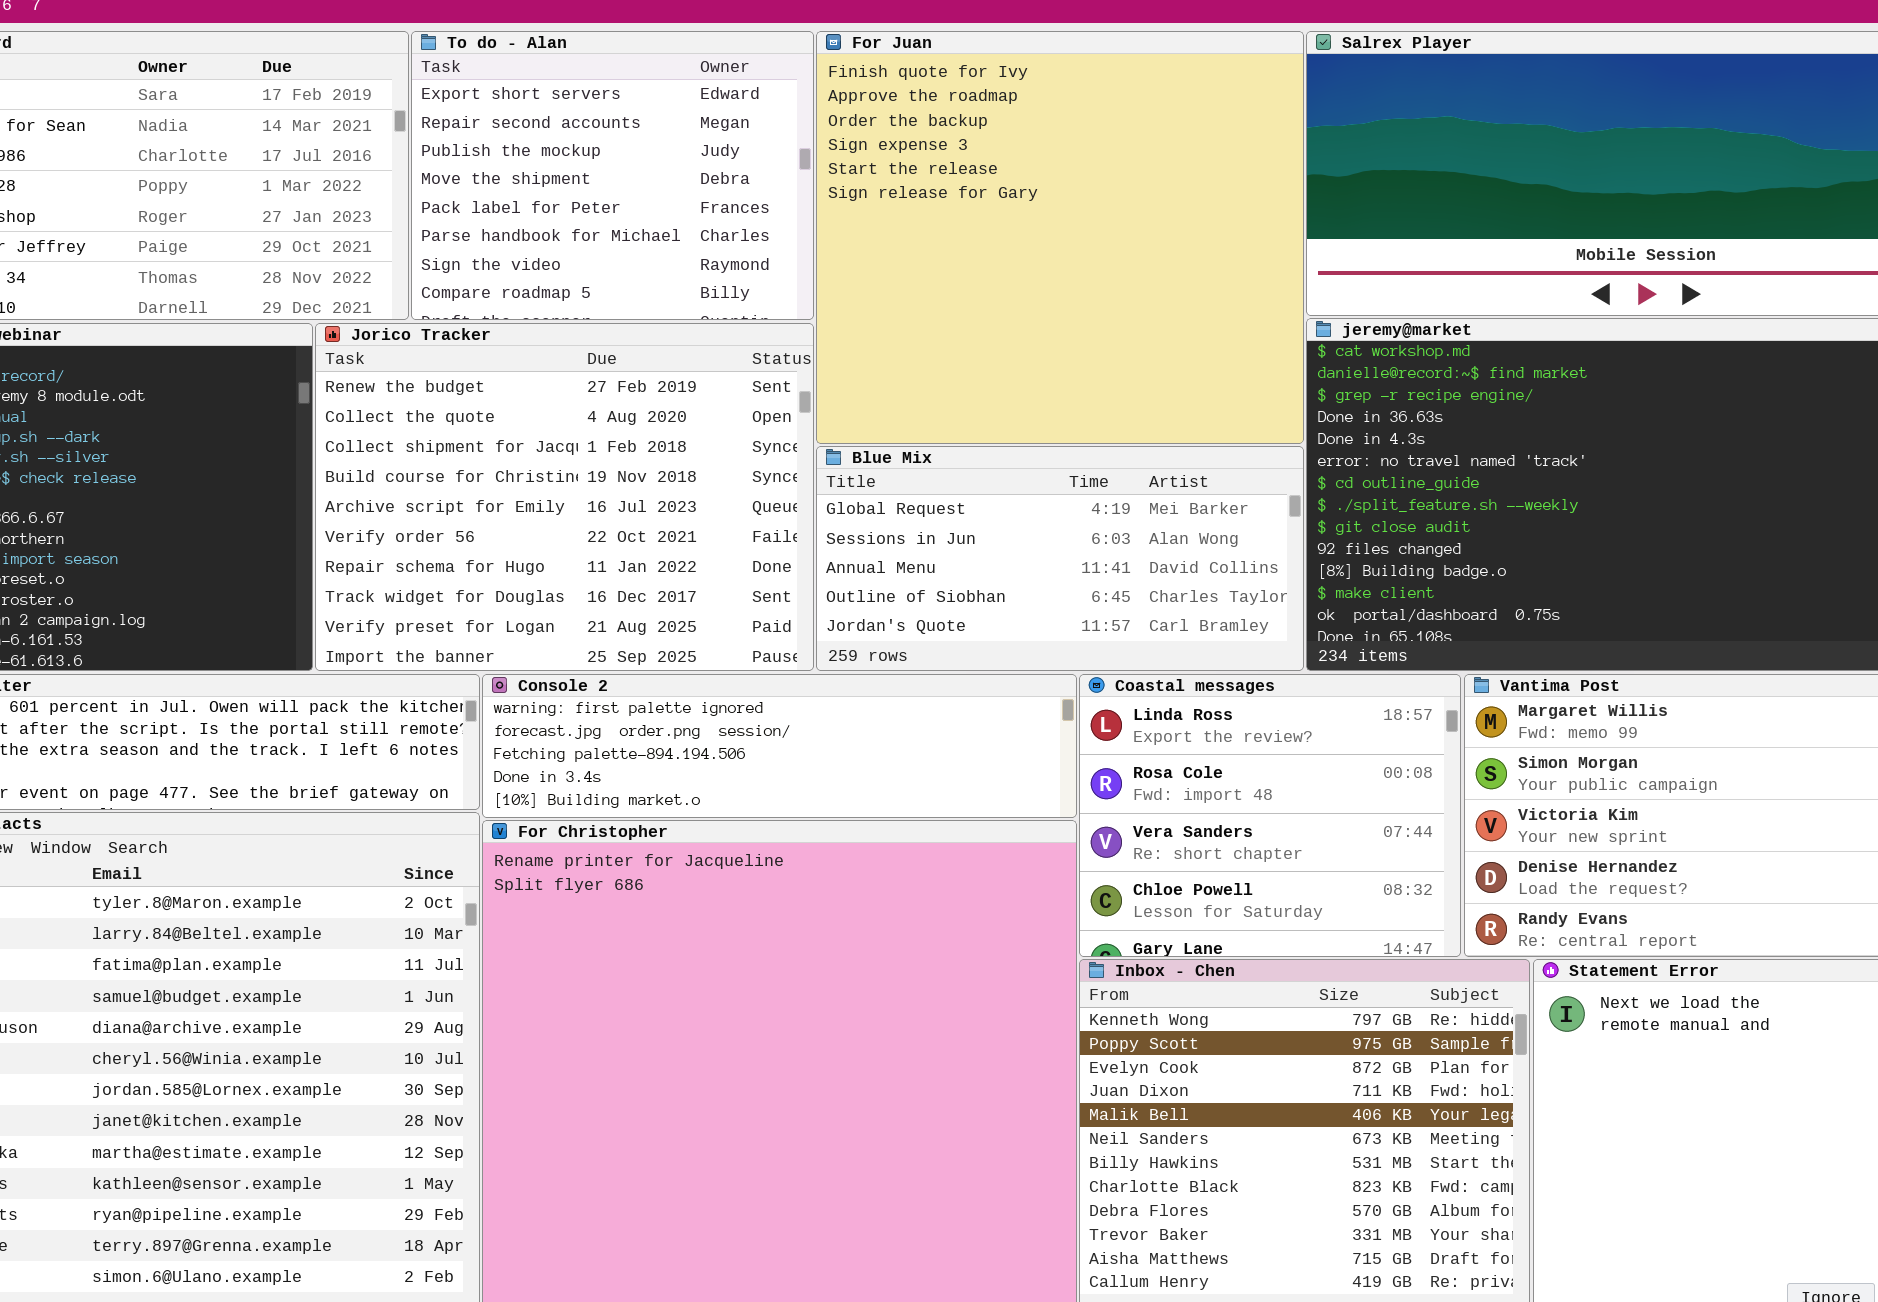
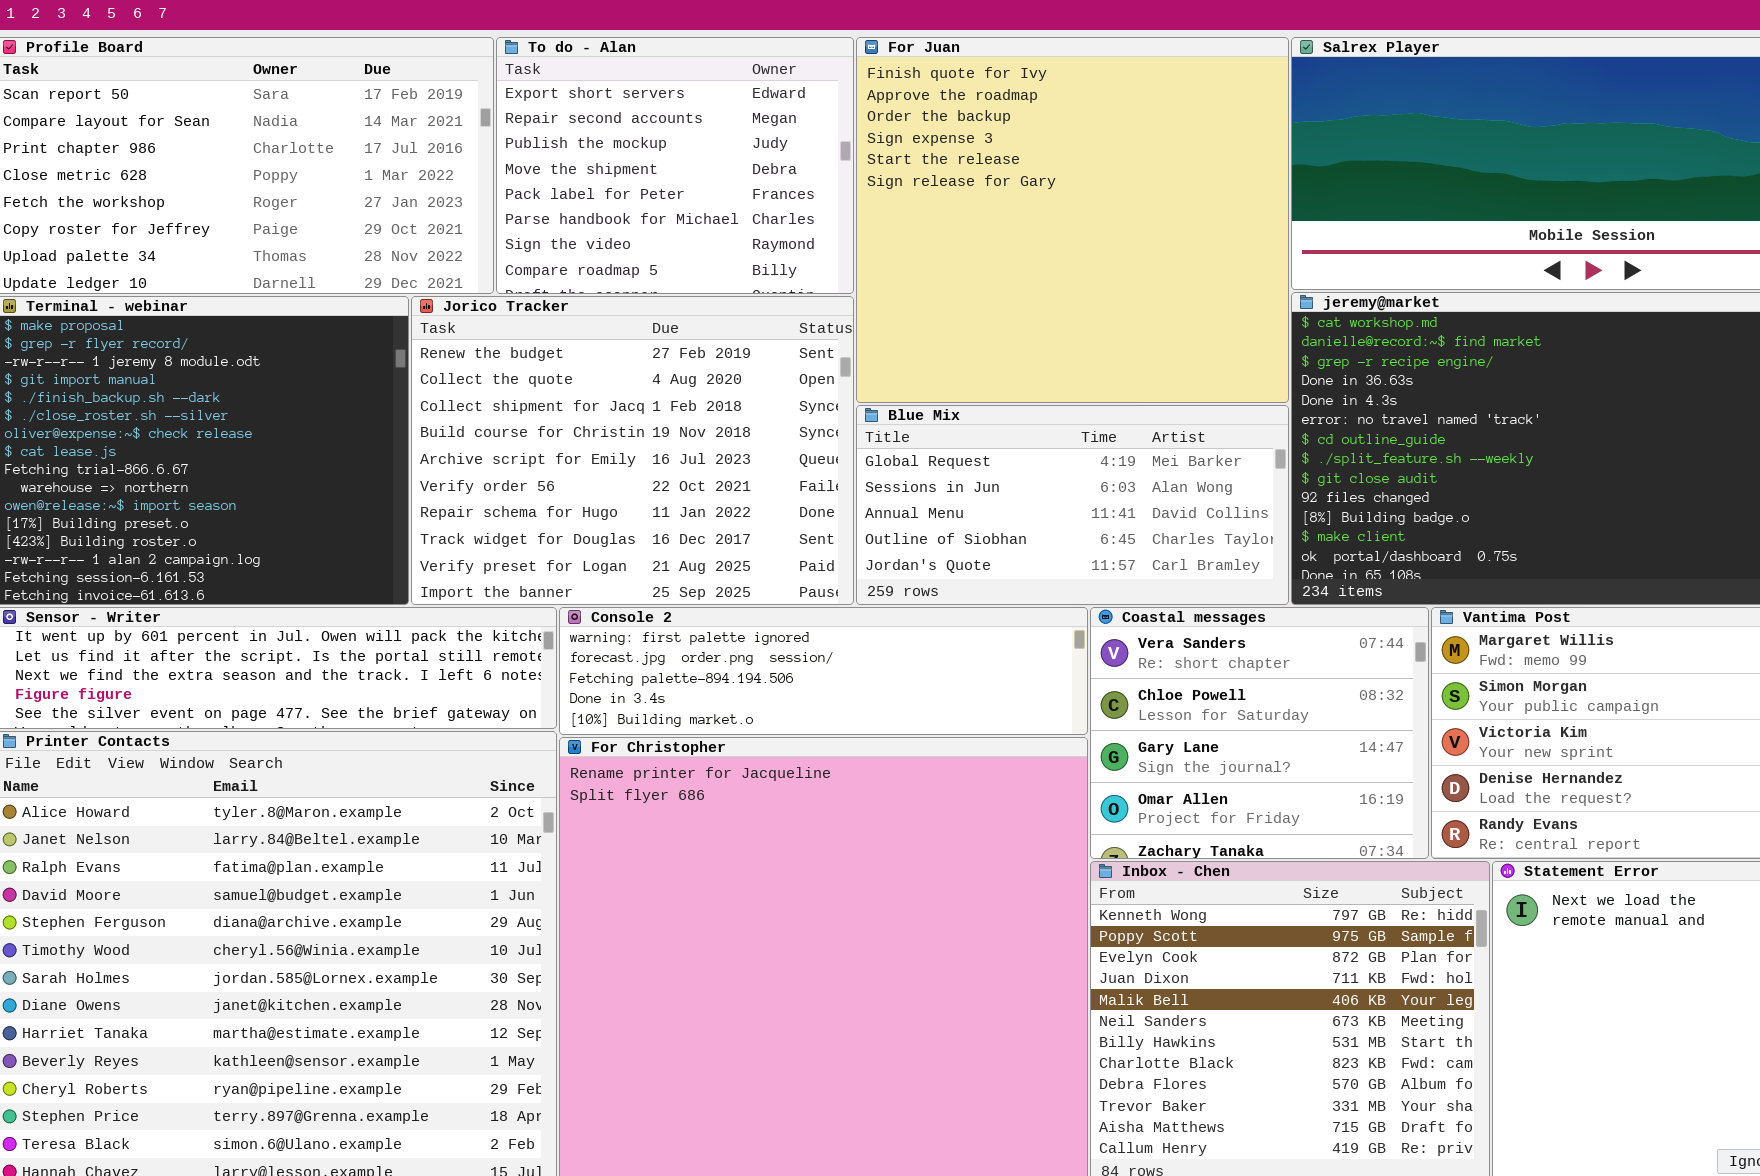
Coastal messages: [1079,674,1461,957] -> [1090,607,1429,859], scrolled down 2 rows

